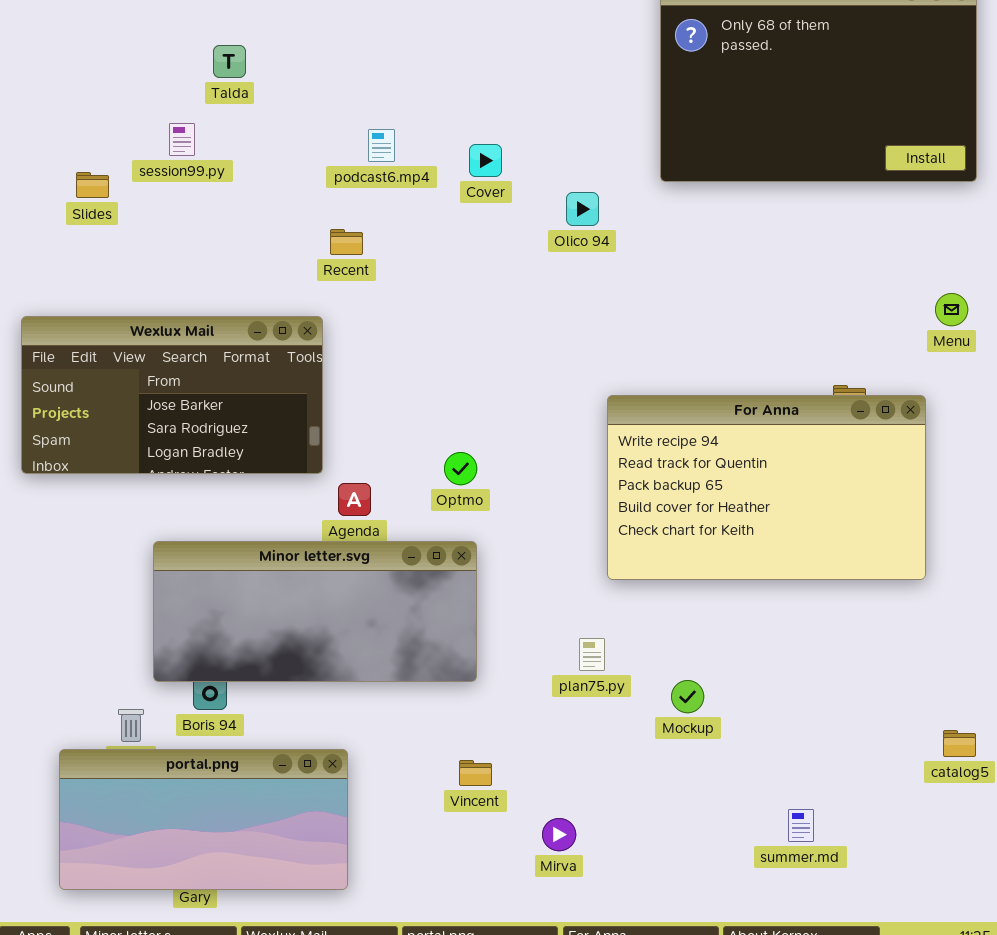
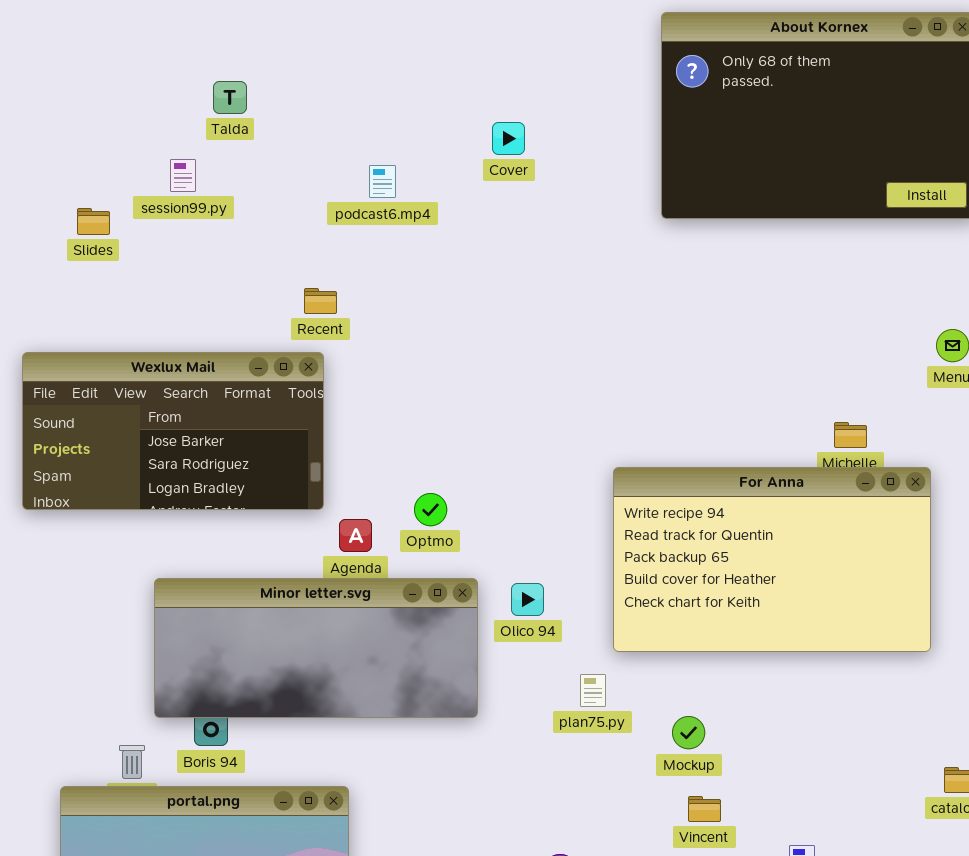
Cover: [469,144,502,177] -> [492,122,525,155], moved
Olico 94: [566,192,599,226] -> [511,583,544,616], moved
Recent: [330,229,363,255] -> [304,288,337,314], moved
For Anna: [607,395,926,580] -> [613,467,931,652], moved
Optmo: [444,452,477,485] -> [414,493,447,526], moved
Vincent: [459,760,492,786] -> [688,796,721,822], moved

